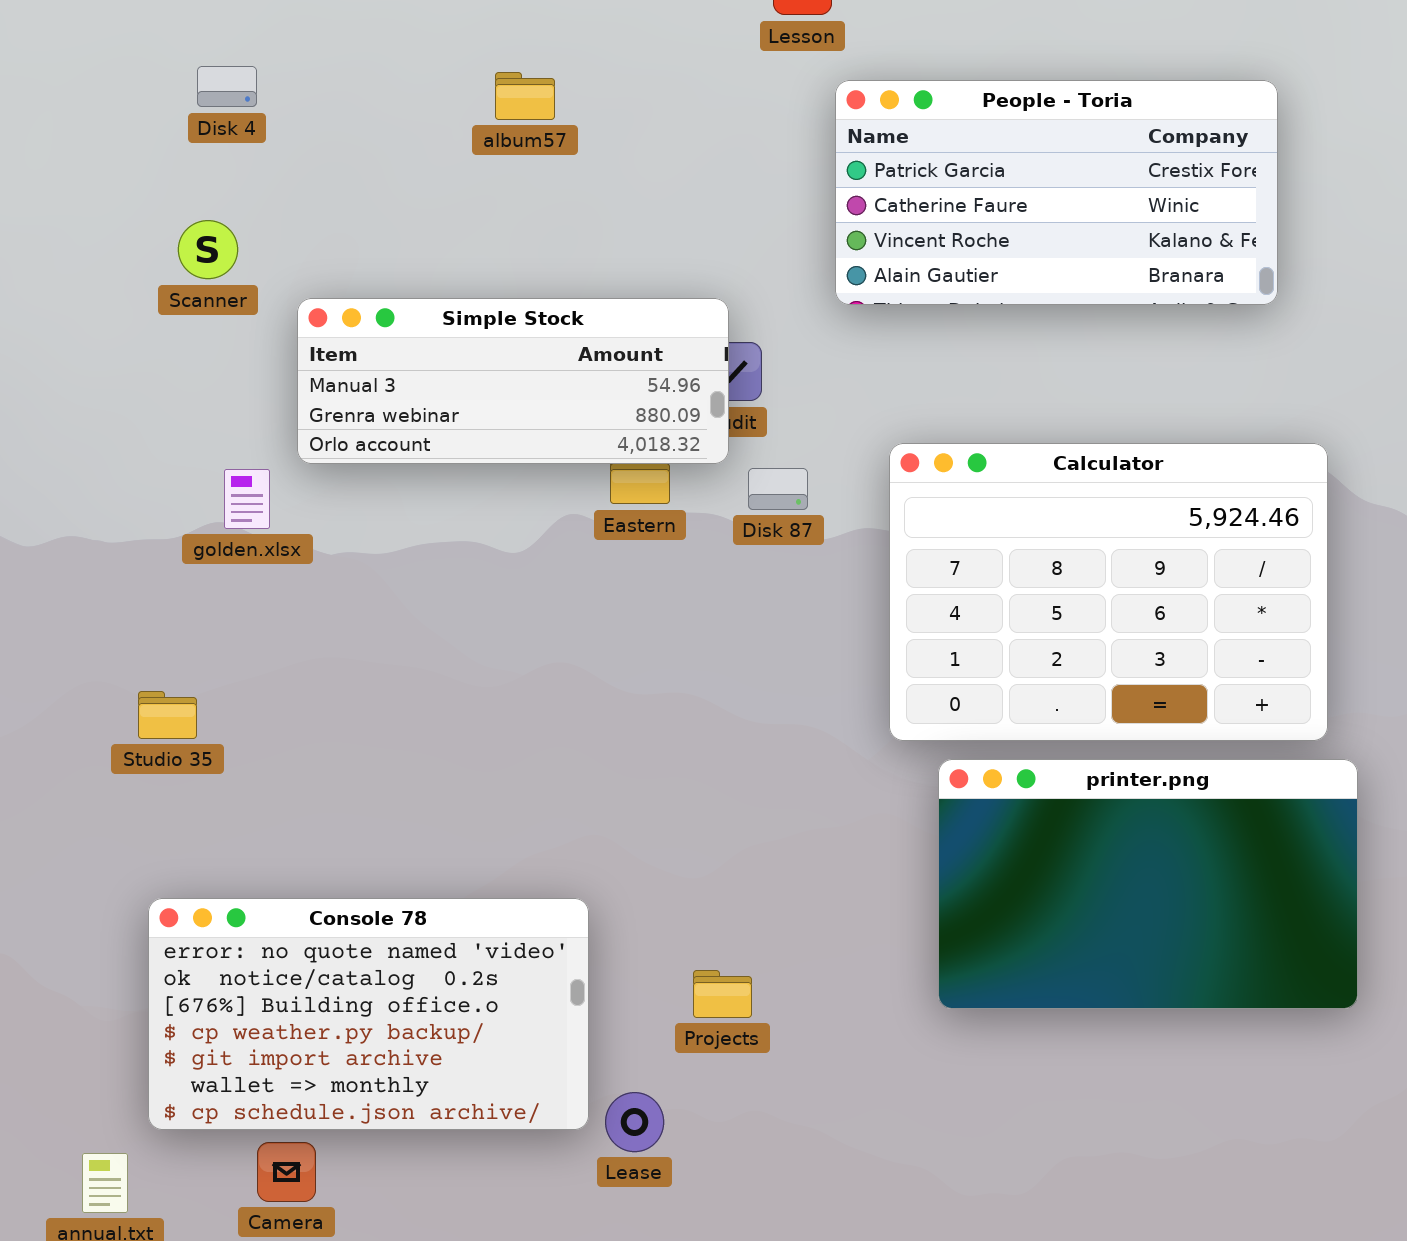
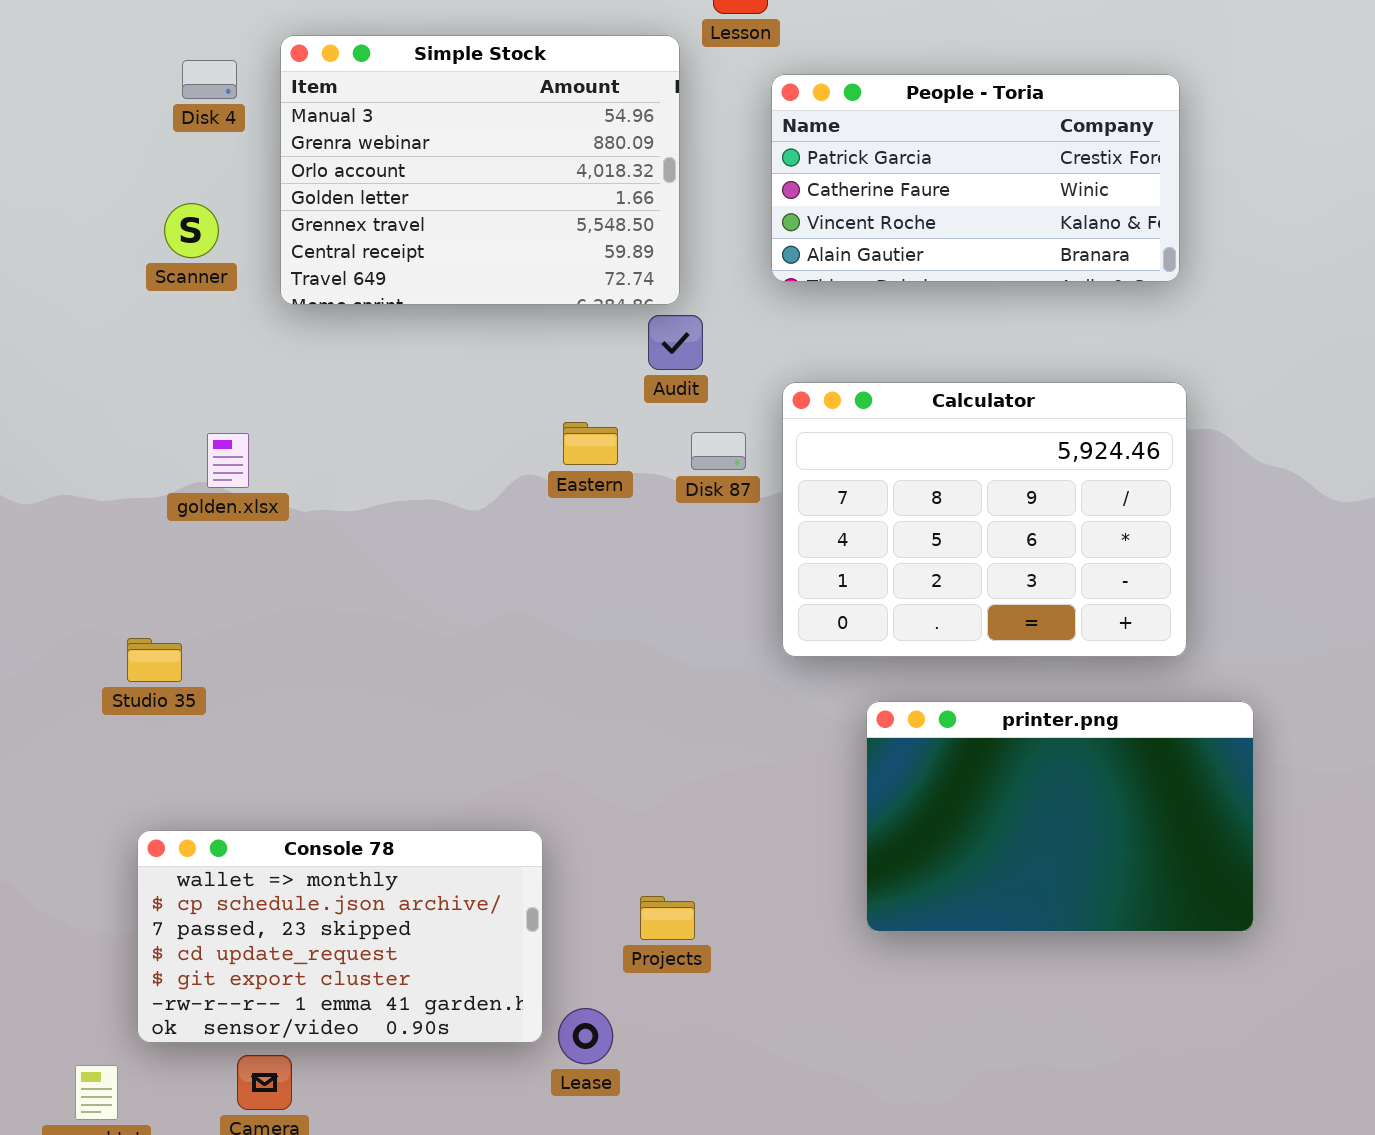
Simple Stock: [297,298,729,464] -> [280,35,680,305], moved, resized
Calculator: [889,443,1328,741] -> [782,382,1187,657], moved
Console 78: [148,898,589,1130] -> [137,830,543,1043], scrolled down 5 rows

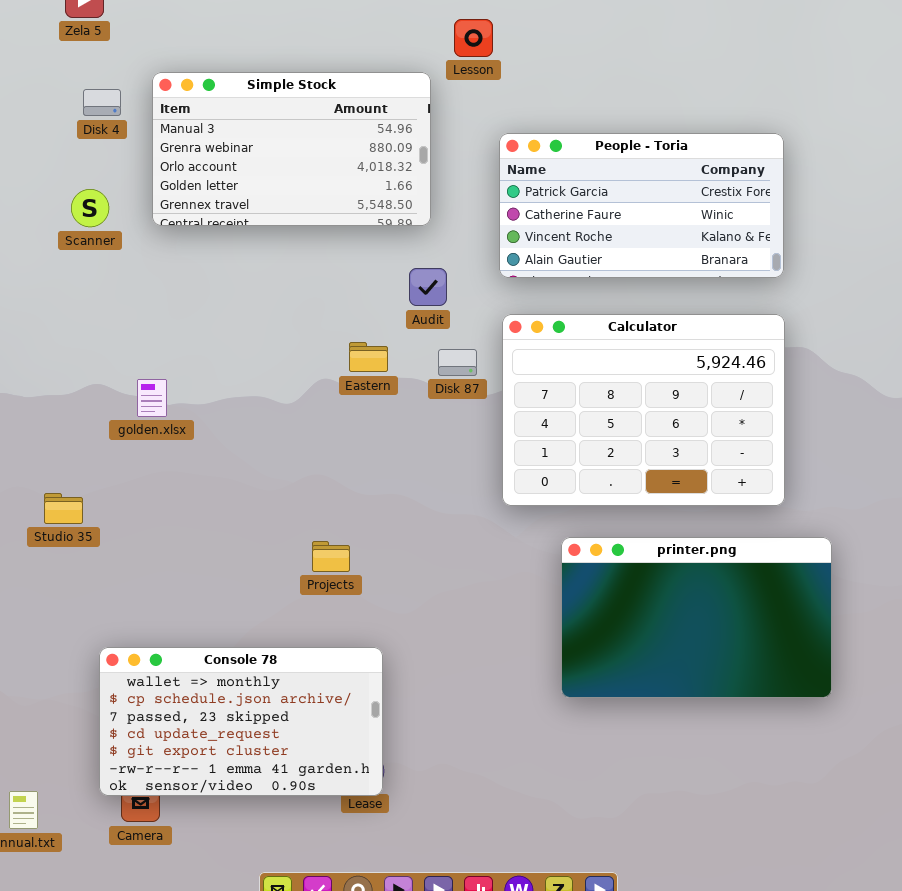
Simple Stock: [280,35,680,305] -> [152,72,431,226], resized
People - Toria: [771,74,1180,282] -> [499,133,784,278], moved
golden.xlsx: [207,433,249,488] -> [137,379,167,417], moved
Console 78: [137,830,543,1043] -> [99,647,383,796], moved
Projects: [640,896,695,940] -> [312,541,350,572], moved

